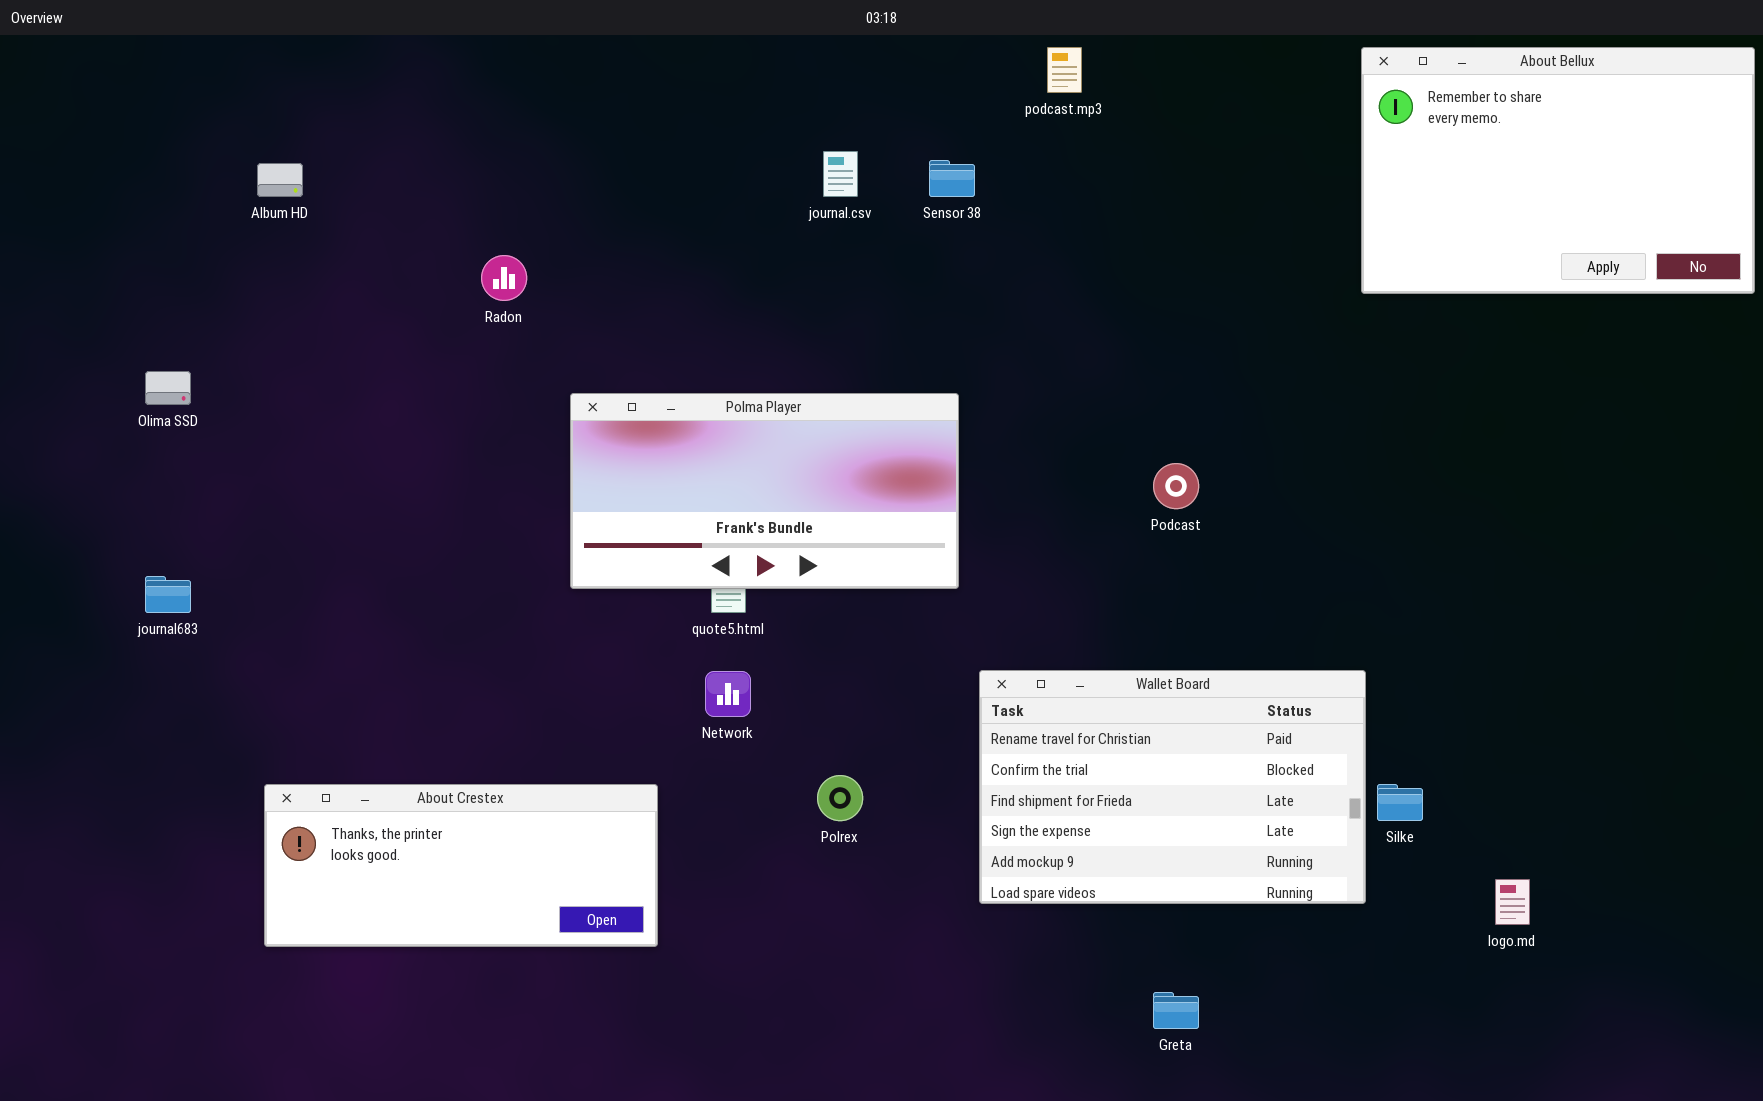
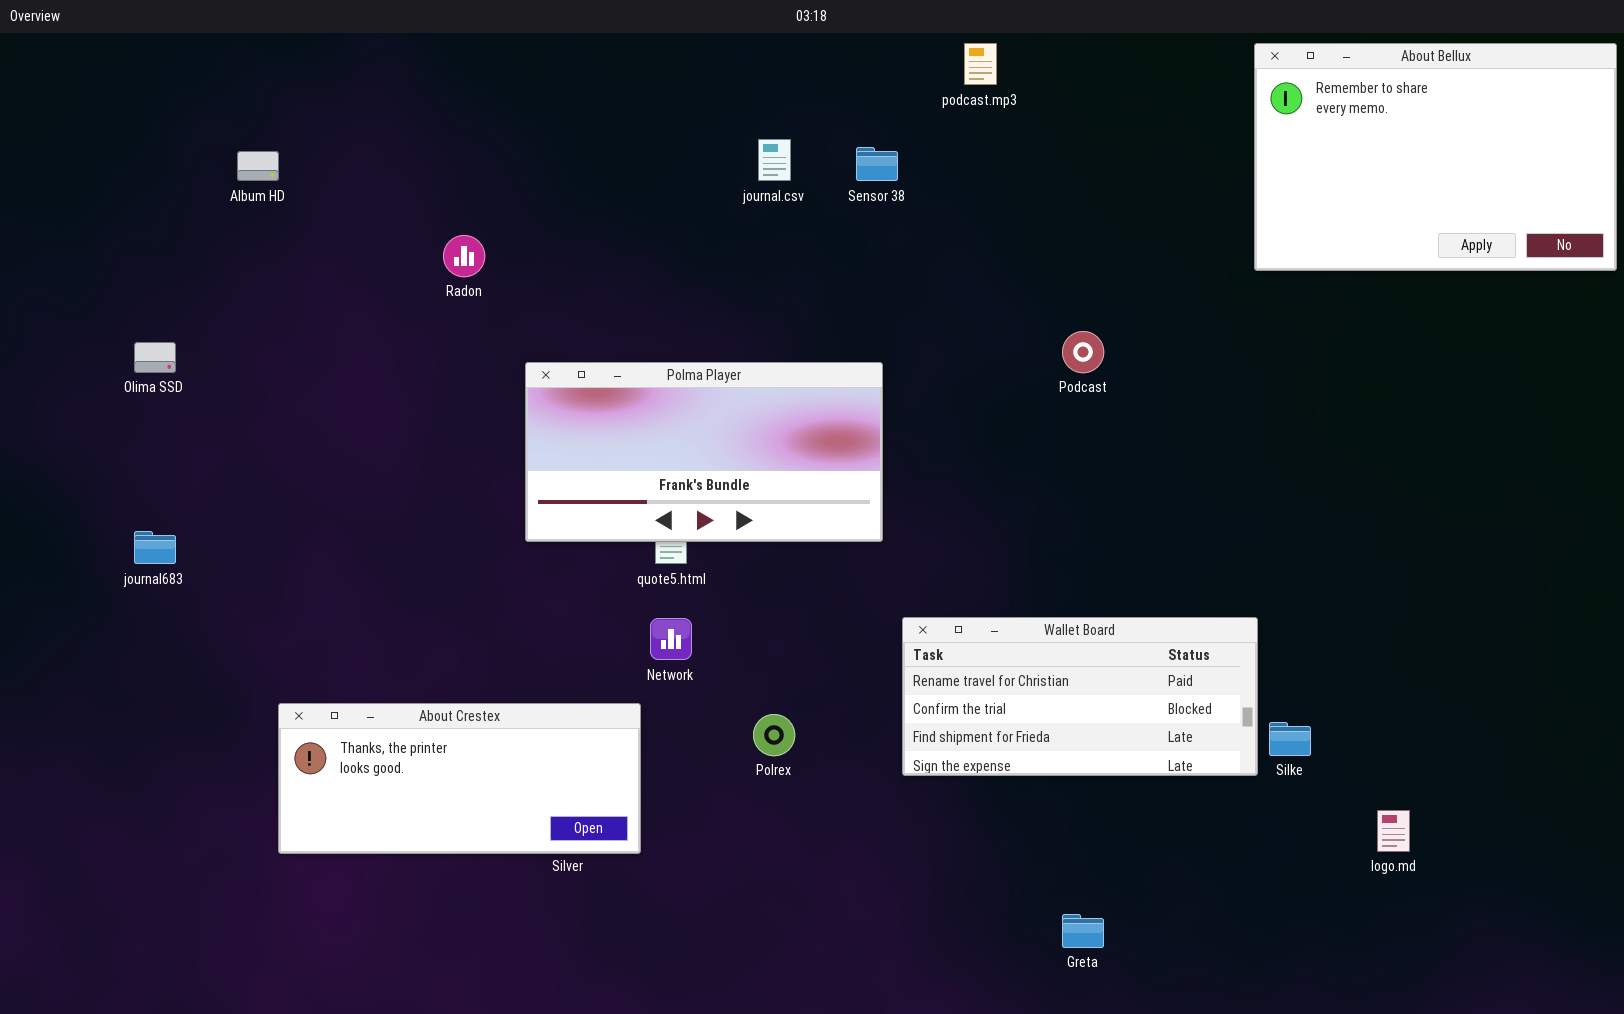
Podcast: [1153,463,1199,509] -> [1062,331,1104,373], moved
Wallet Board: [979,670,1366,904] -> [902,617,1258,776], resized
About Crestex: [264,784,658,947] -> [278,703,641,854], moved

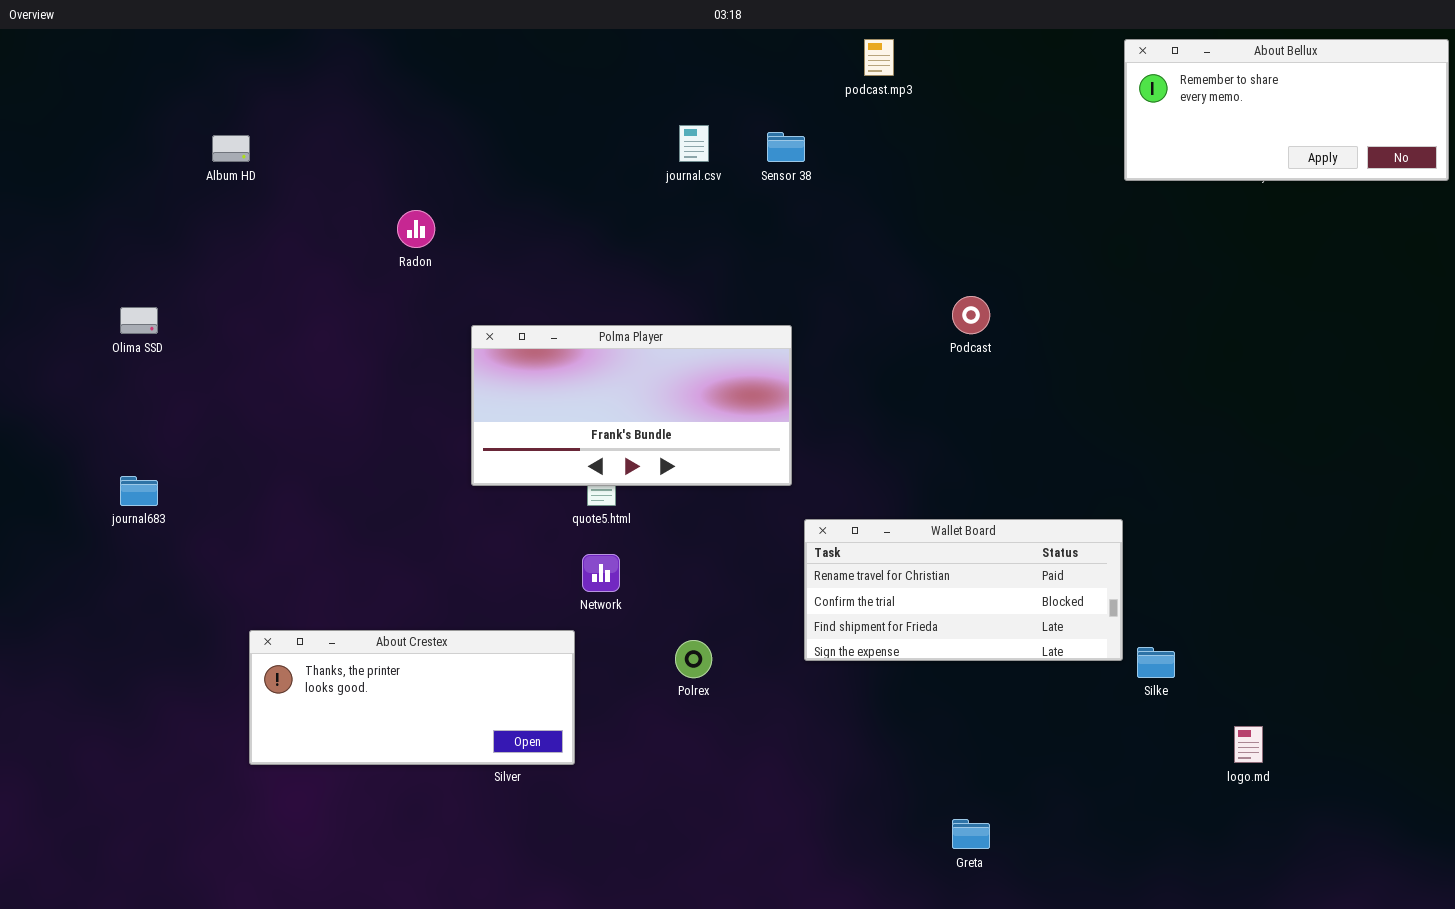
About Bellux: [1254,43,1617,271] -> [1124,39,1449,181], resized
Wallet Board: [902,617,1258,776] -> [804,519,1123,661], moved

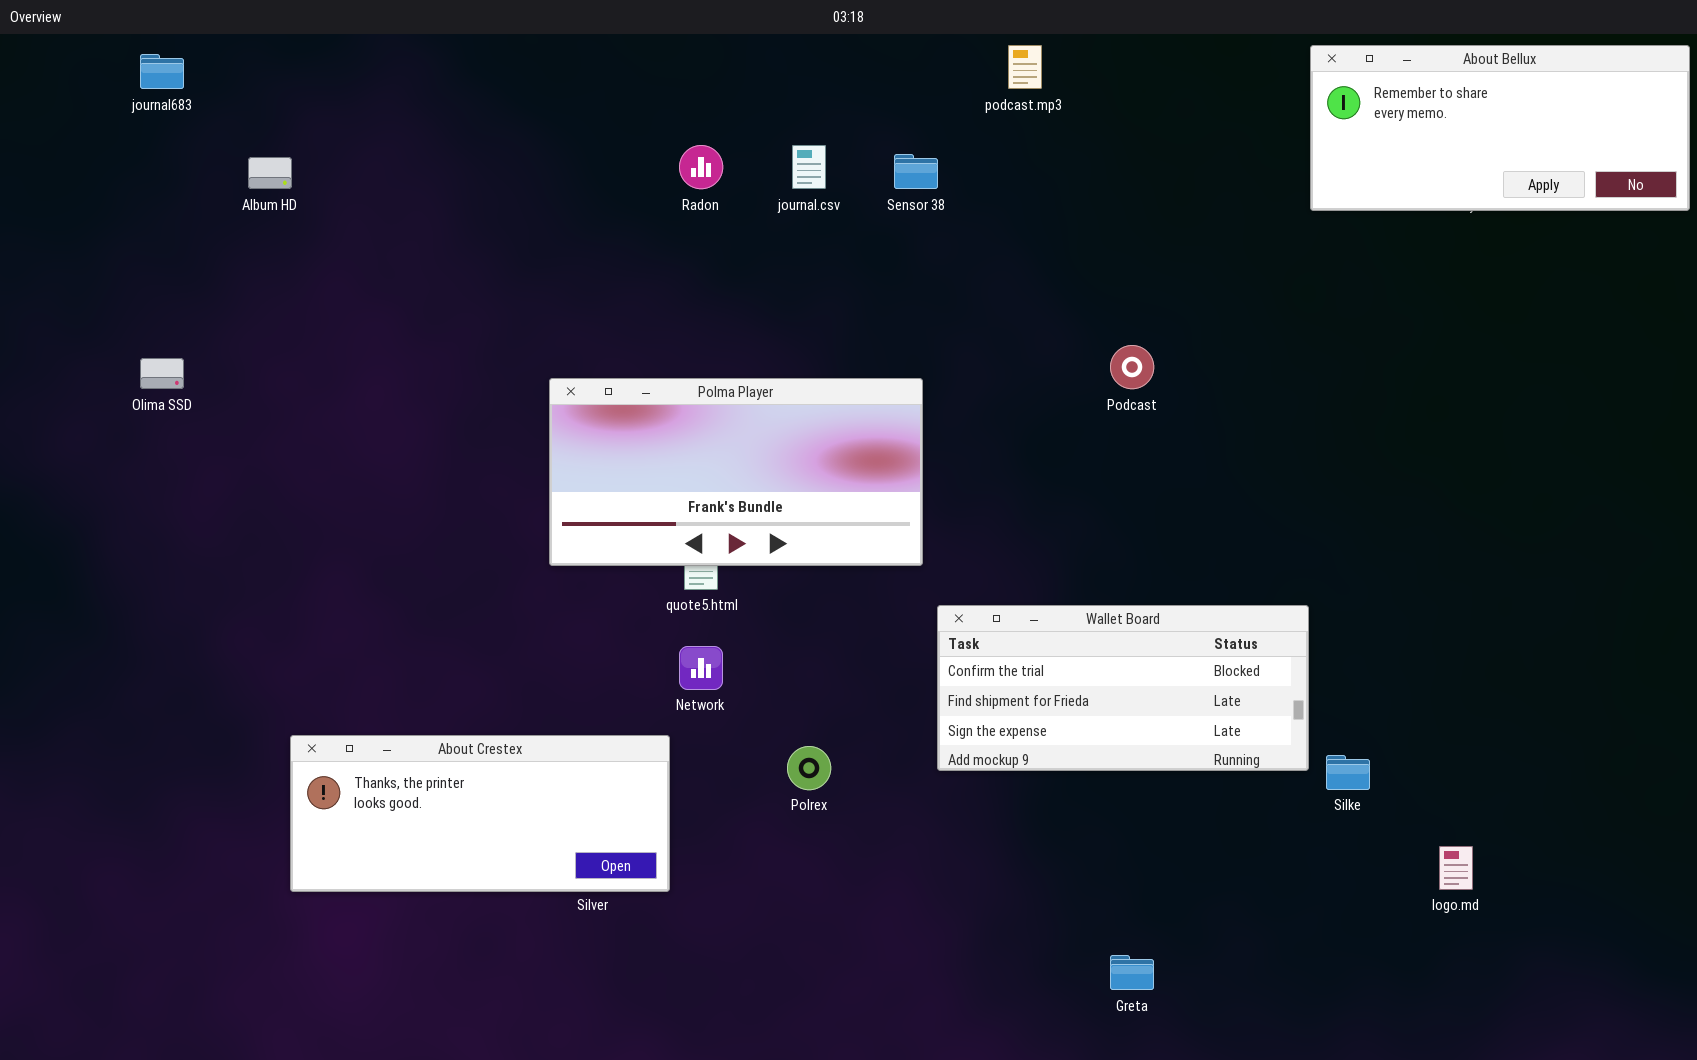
Radon: [397,210,435,248] -> [679,145,723,189], moved
journal683: [120,476,158,506] -> [140,54,184,89], moved
Wallet Board: [804,519,1123,661] -> [937,605,1309,771], scrolled down 1 row

